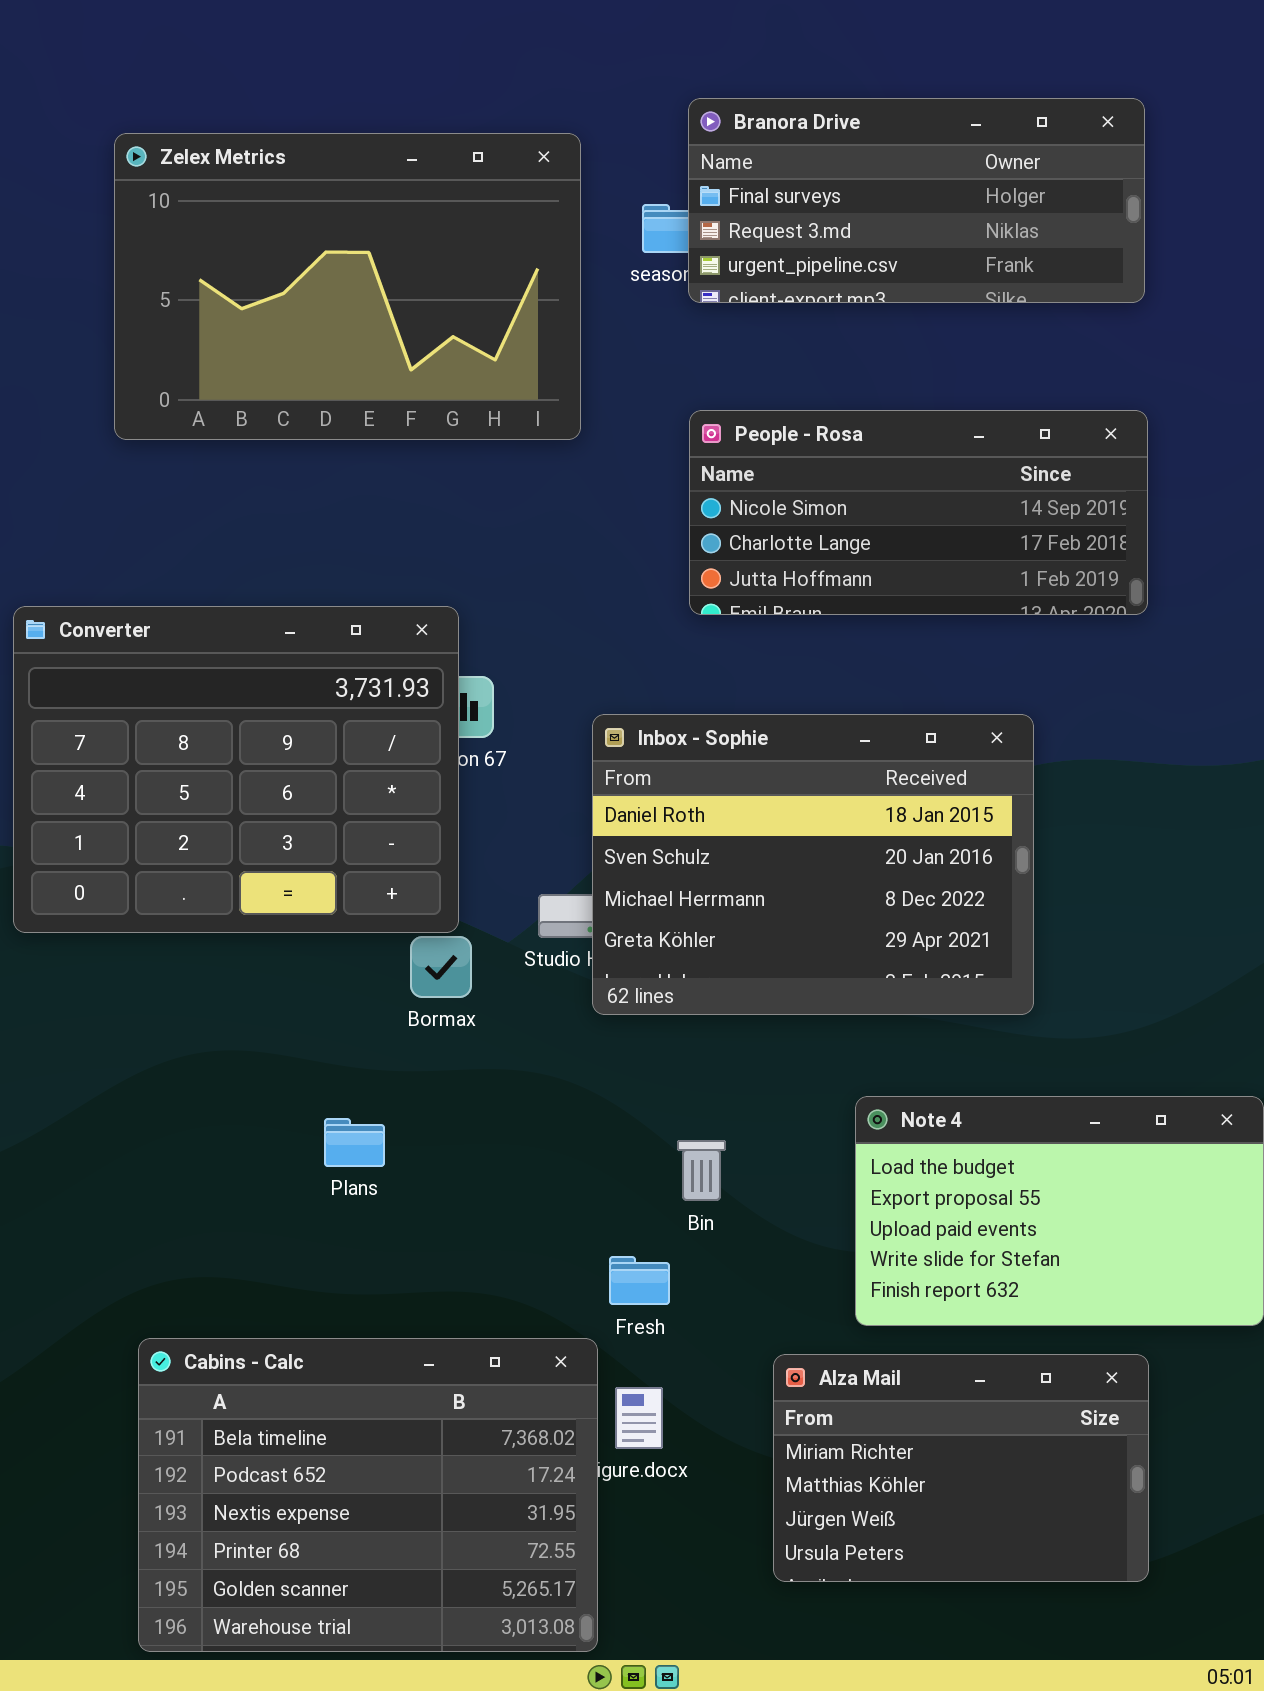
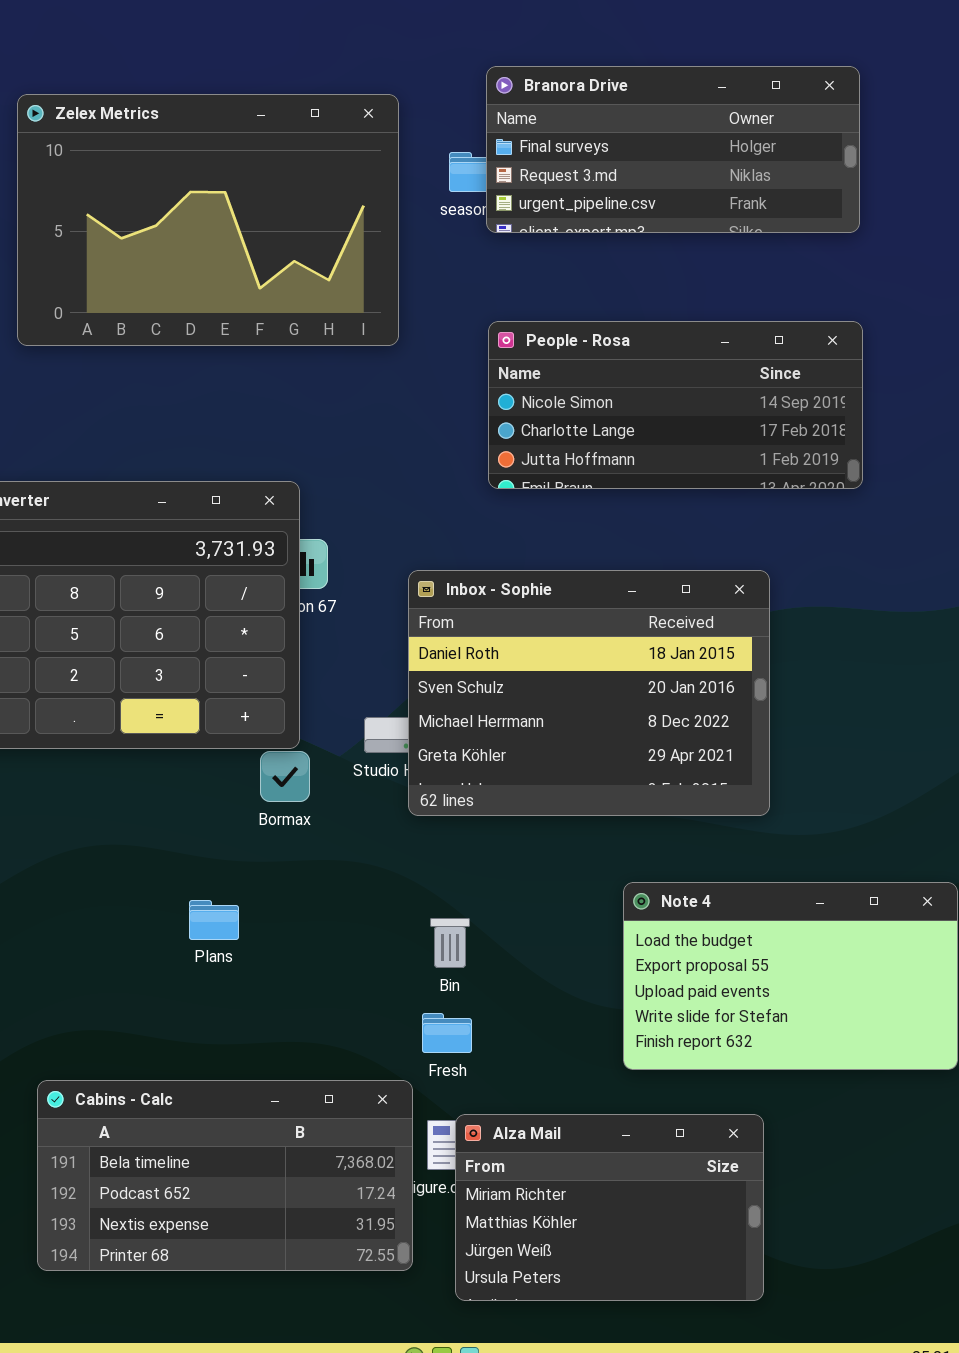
Bin: [677,1140,726,1201] -> [430,918,470,968], moved
Cabins - Calc: [138,1338,598,1652] -> [37,1080,413,1271], resized
Alza Mail: [773,1354,1149,1582] -> [455,1114,764,1301], moved

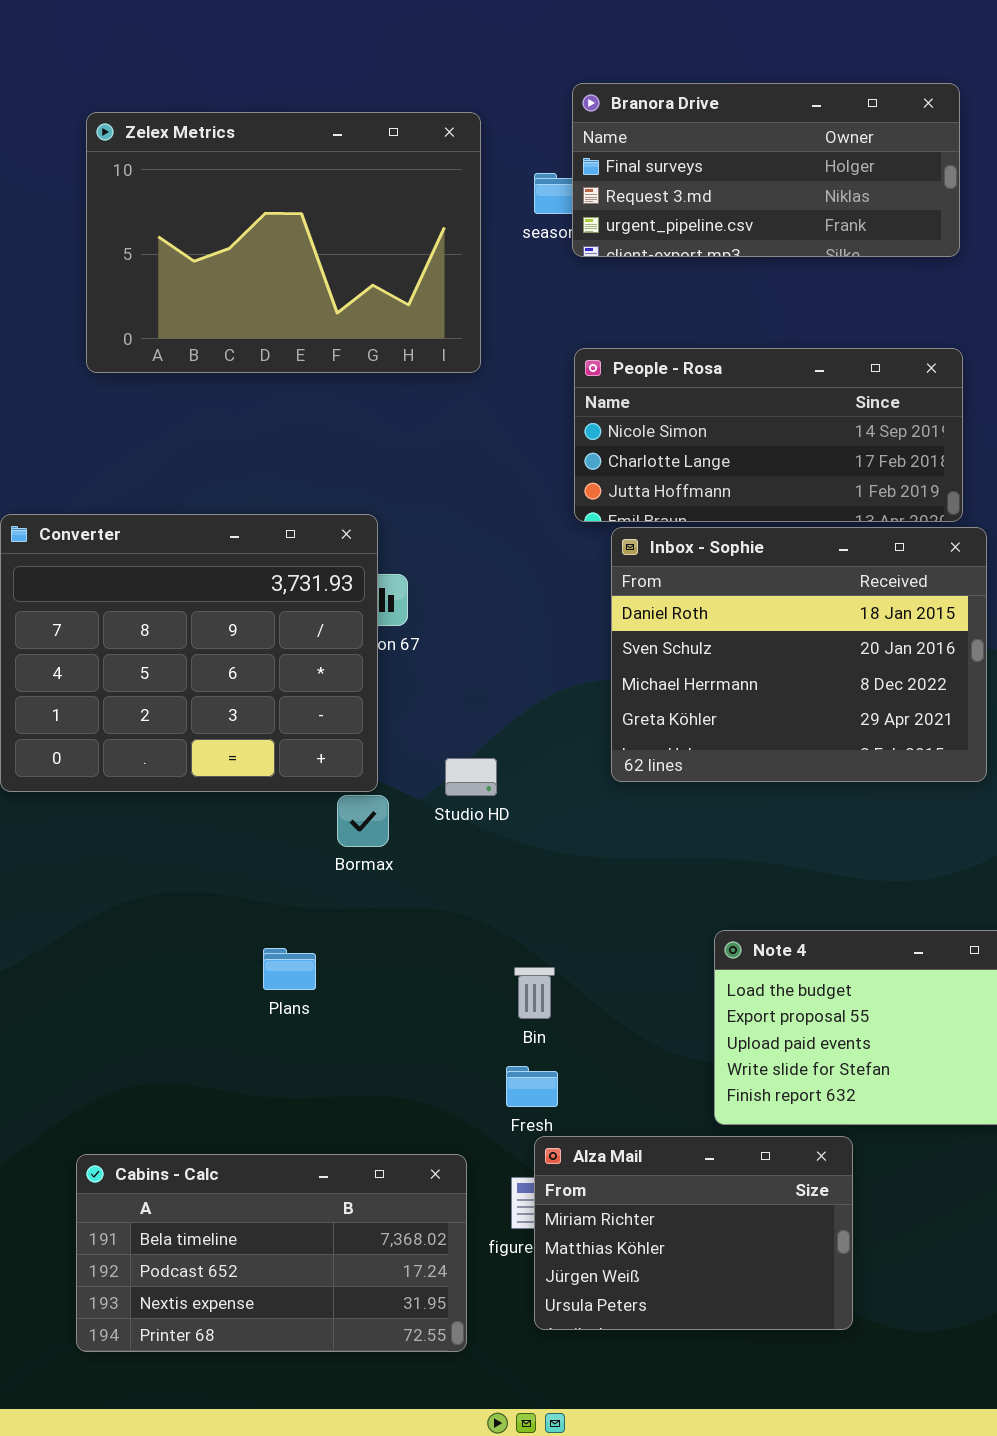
Inbox - Sophie: [408,570,770,816] -> [611,527,987,782], moved
Cabins - Calc: [37,1080,413,1271] -> [76,1154,467,1352], moved
Alza Mail: [455,1114,764,1301] -> [534,1136,853,1330], moved

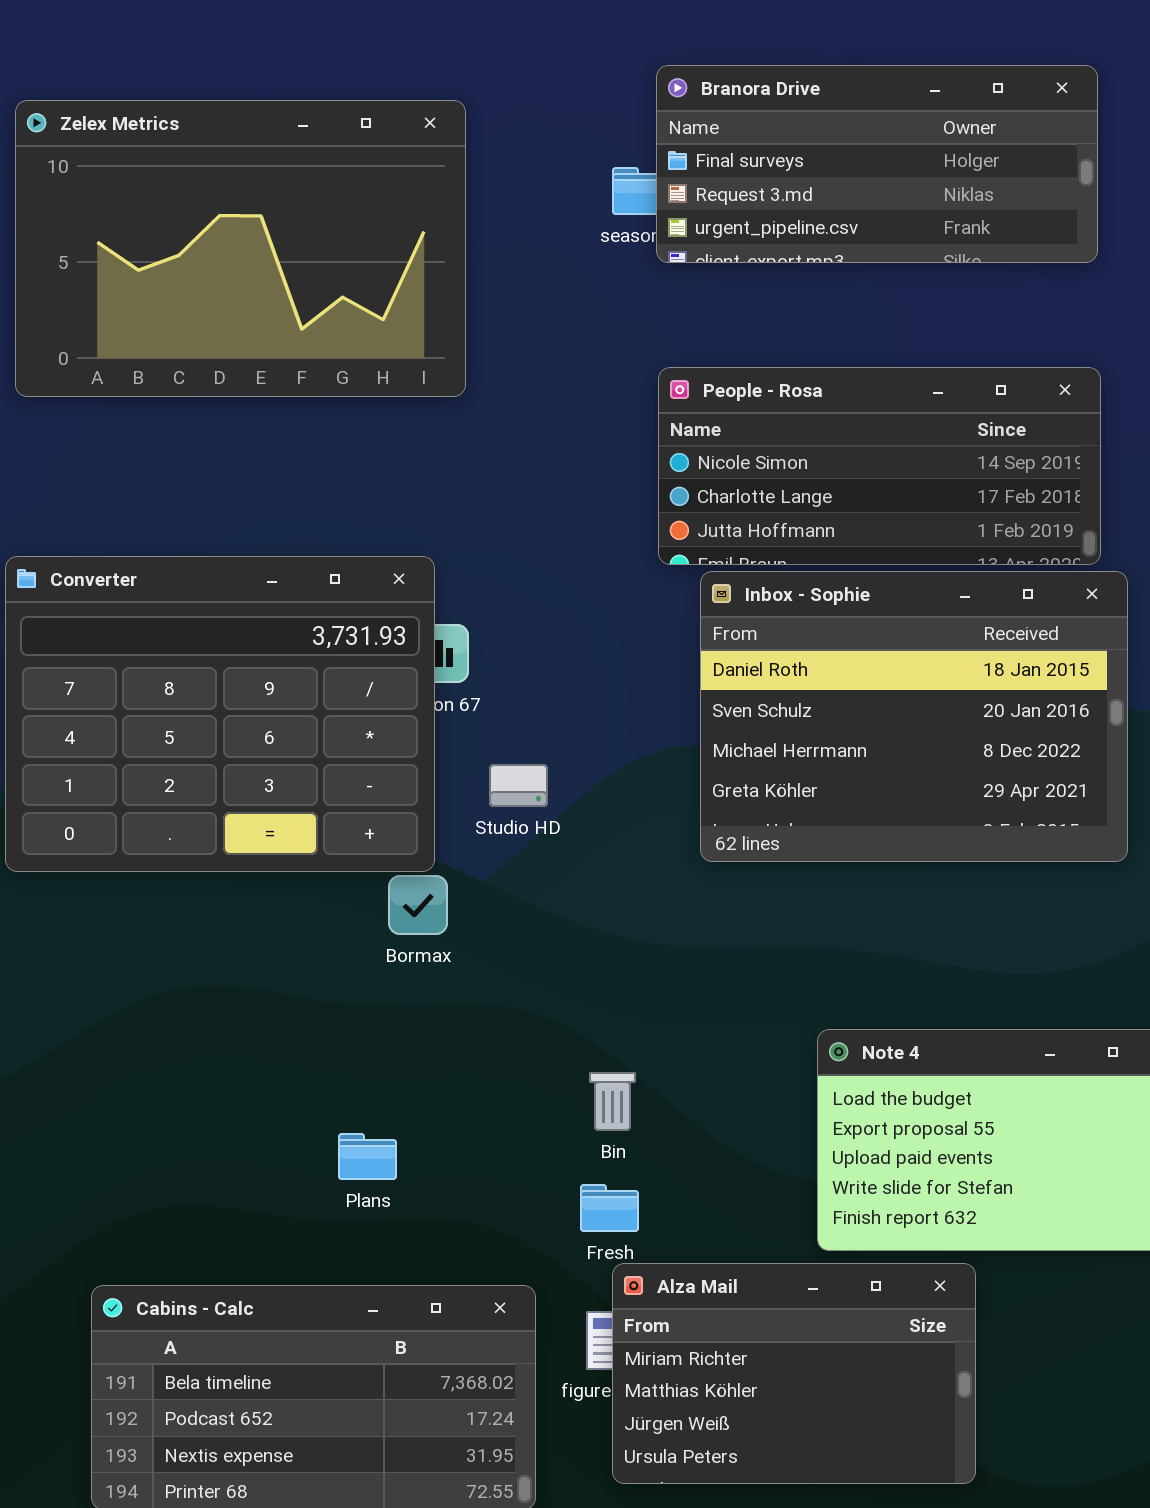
Zelex Metrics: [86,112,481,373] -> [15,100,466,397], moved
Studio HD: [445,758,497,796] -> [489,764,548,807], moved
Plans: [263,948,316,990] -> [338,1133,397,1180], moved

